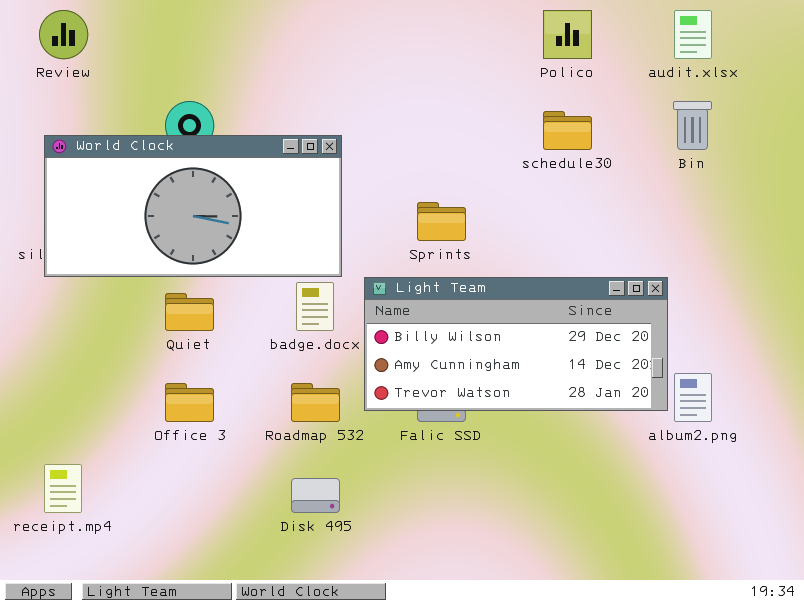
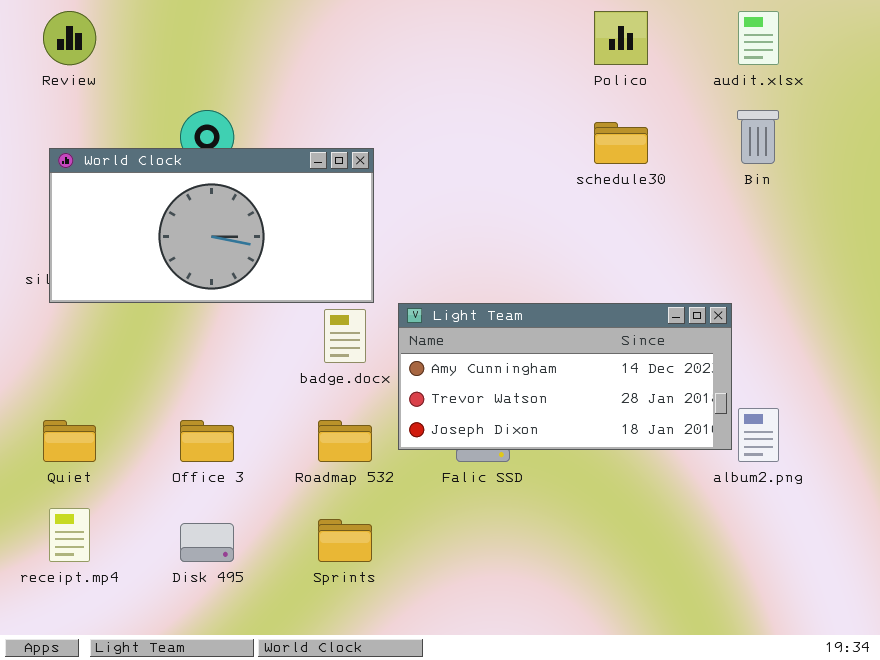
Sprints: [417,202,466,241] -> [318,519,372,562], moved
Light Team: [364,277,668,411] -> [398,303,732,450], scrolled down 1 row
Quiet: [165,293,214,331] -> [43,420,96,462], moved
Disk 495: [291,478,340,513] -> [180,523,234,562], moved

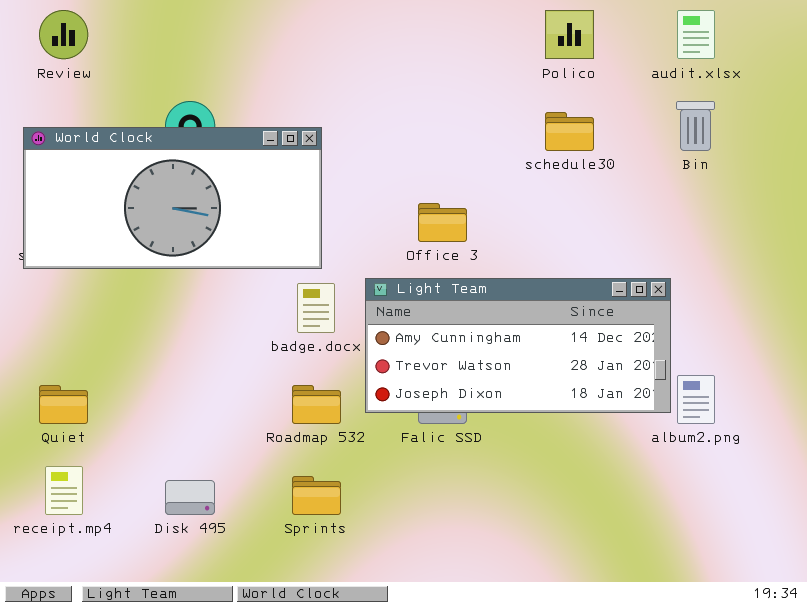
World Clock: [49,148,374,303] -> [23,127,322,269], moved
Office 3: [180,420,234,462] -> [418,203,467,242], moved

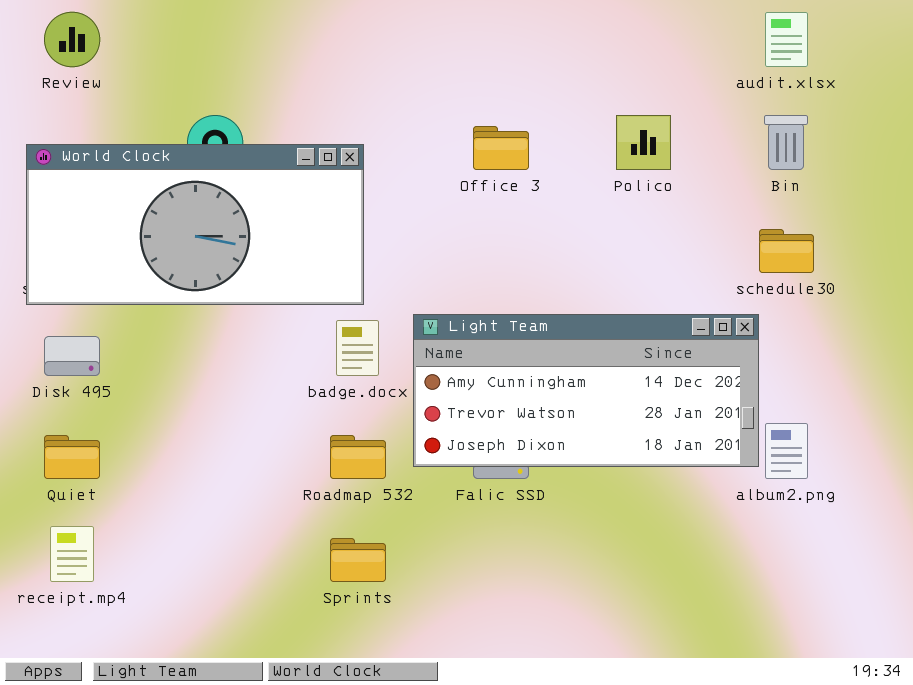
Polico: [545,10,594,59] -> [616,115,671,170], moved
schedule30: [545,112,594,151] -> [759,229,814,273], moved
Office 3: [418,203,467,242] -> [473,126,529,170], moved
Disk 495: [165,480,215,515] -> [44,336,100,376], moved

